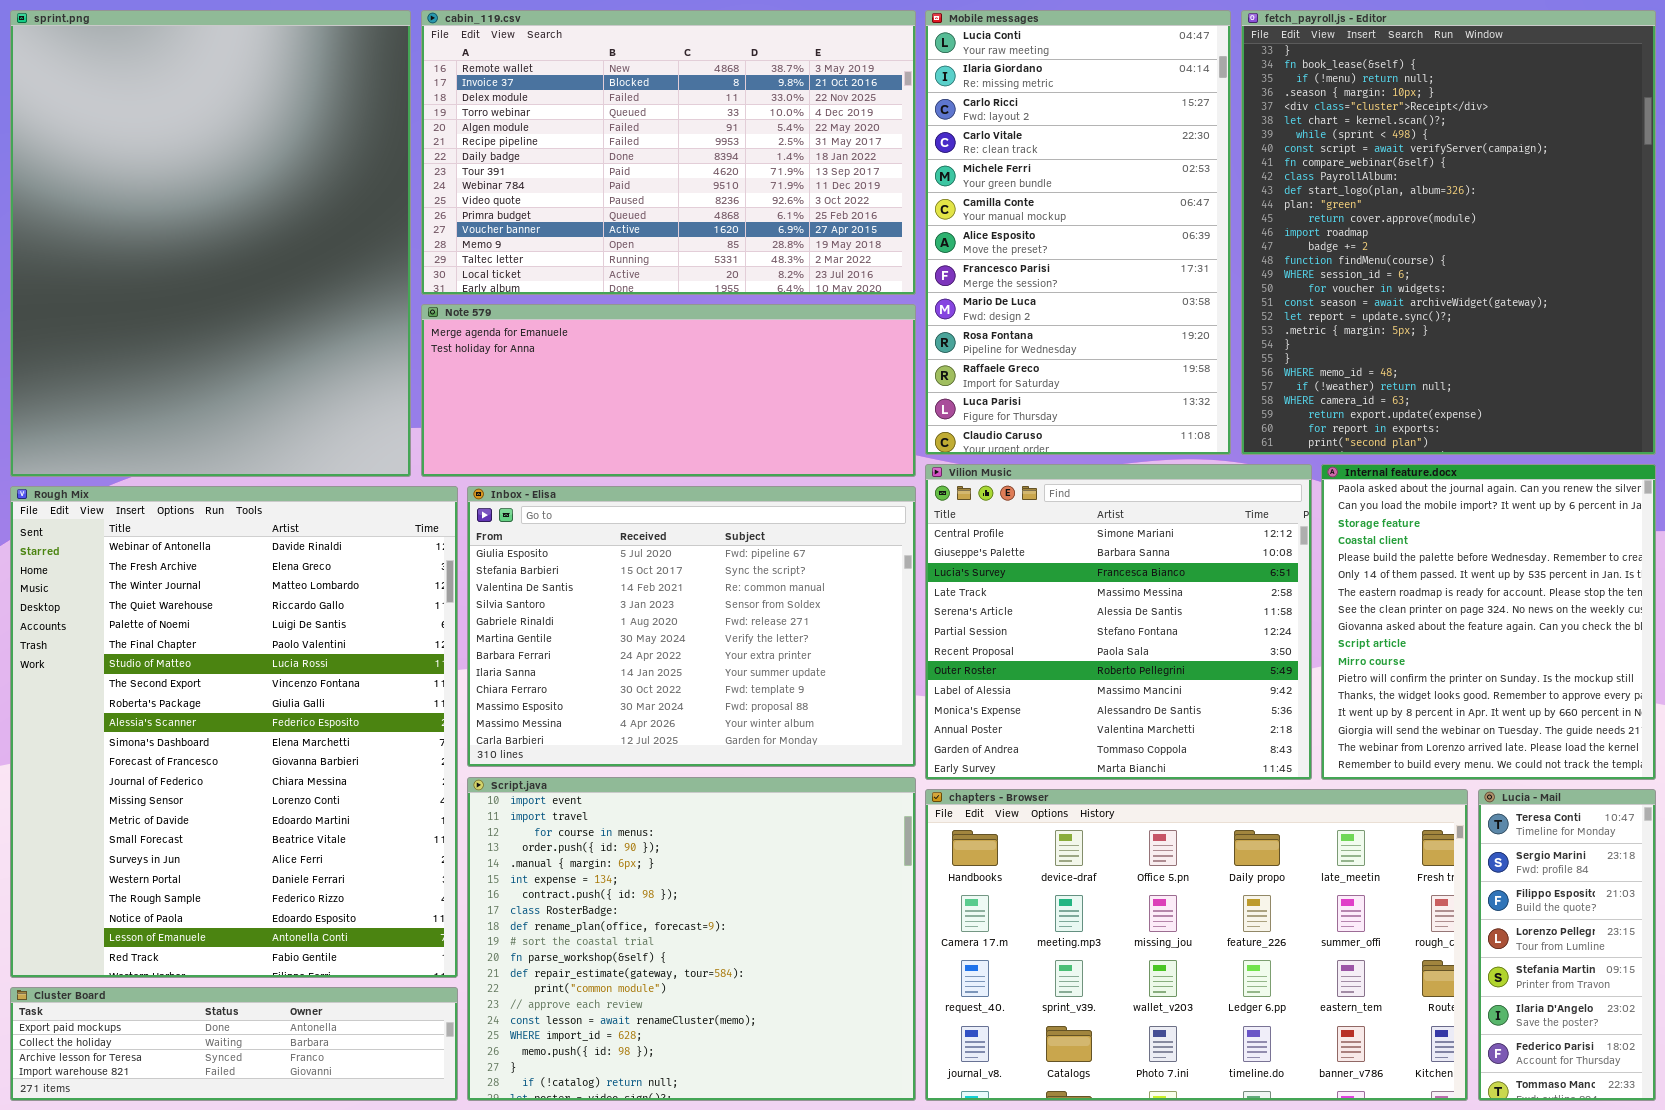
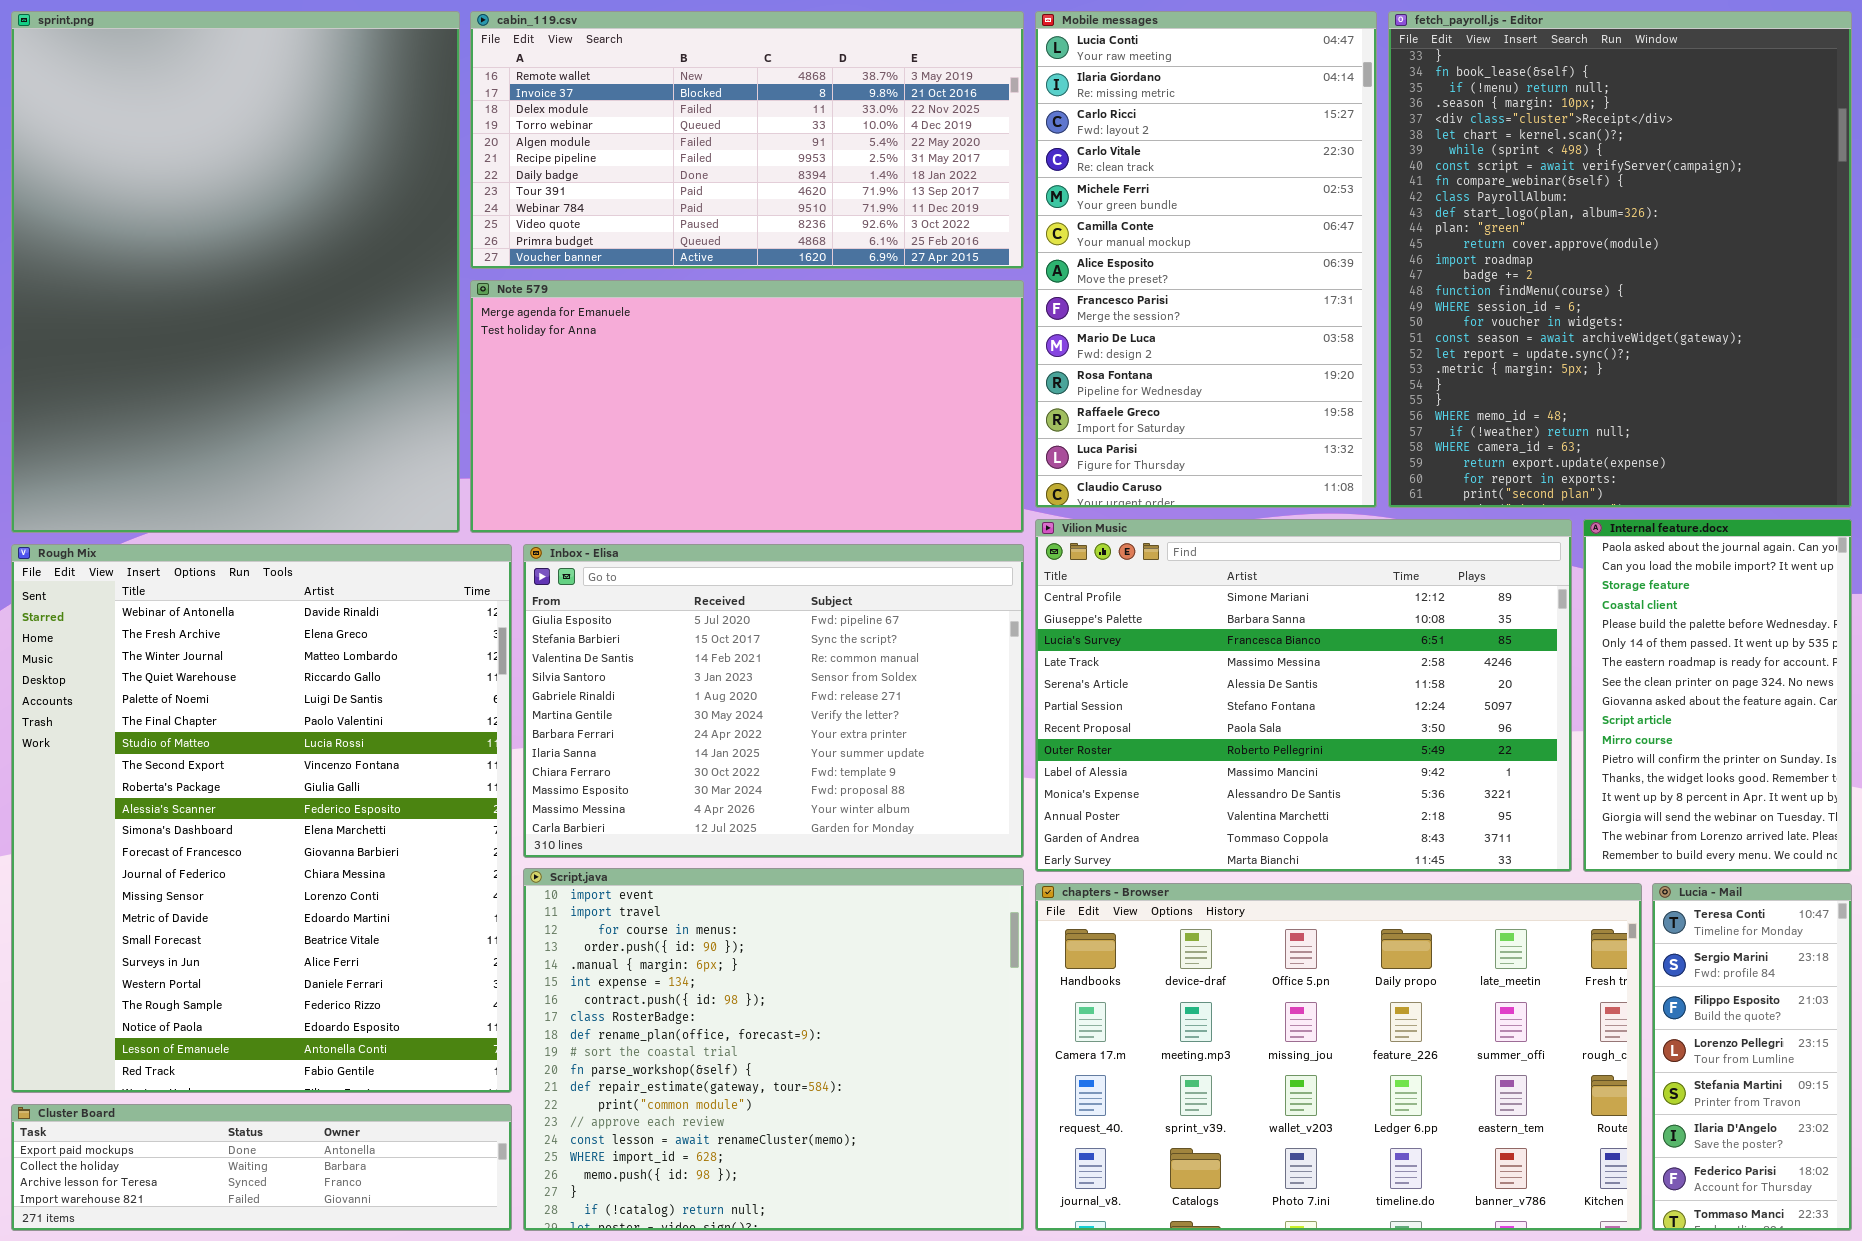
cabin_119.csv: [421,10,916,295] -> [470,11,1024,269], resized
Note 579: [421,304,916,477] -> [470,280,1024,533], resized
Vilion Music: [925,464,1312,780] -> [1035,519,1572,872], resized
Internal feature.docx: [1321,464,1656,780] -> [1583,519,1852,872], resized

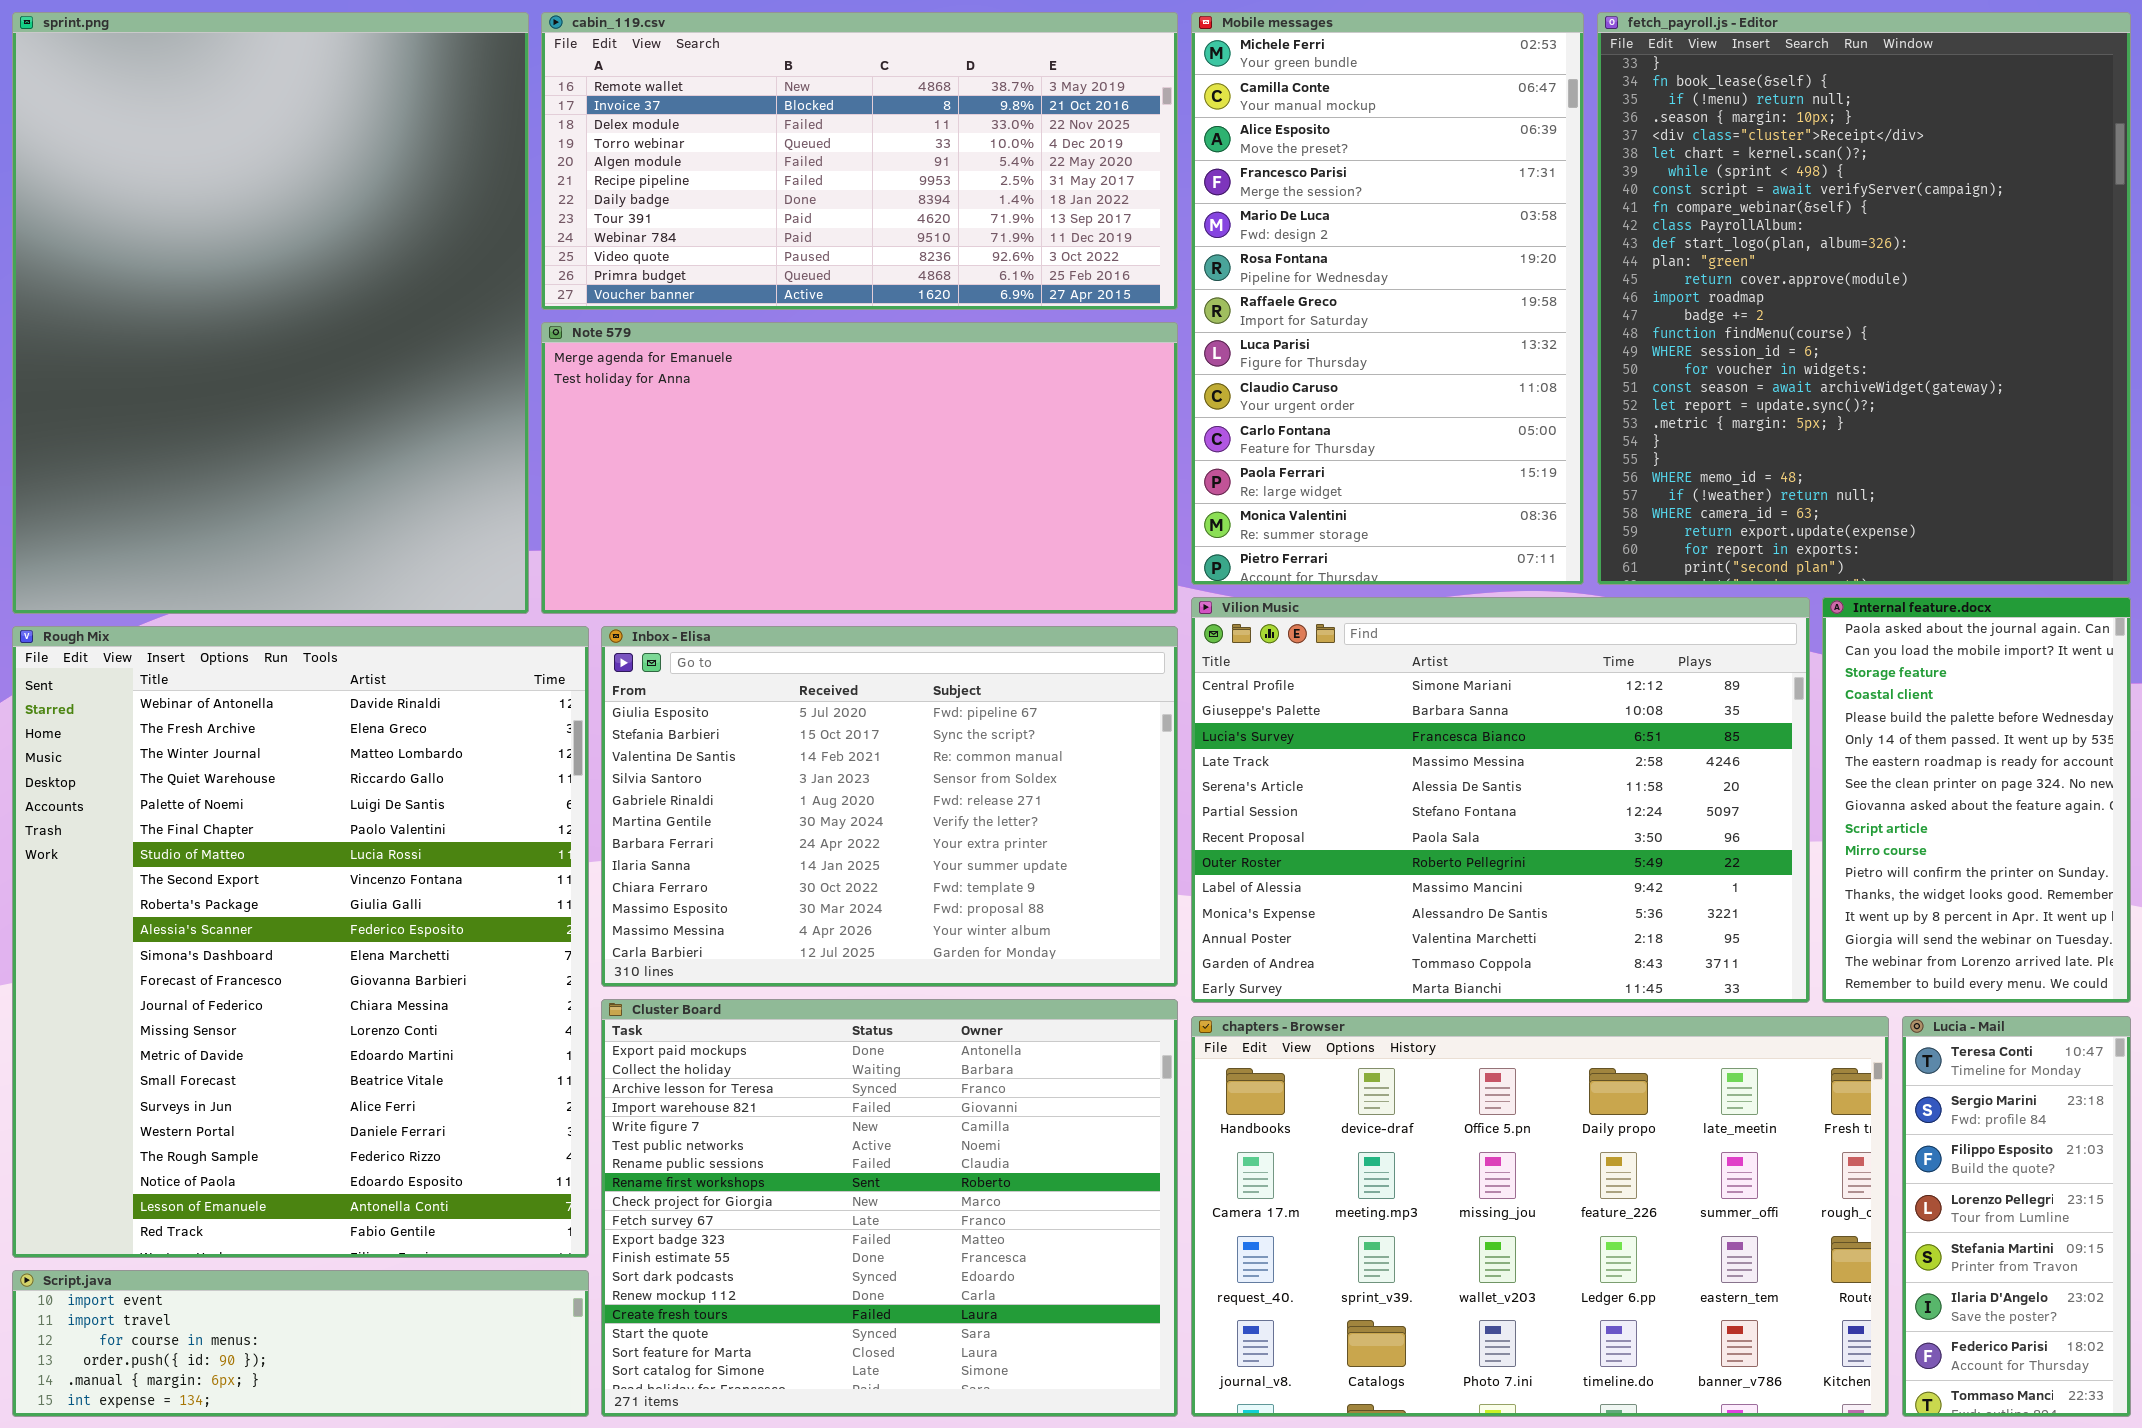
Mobile messages: [1035,11,1377,508] -> [1191,12,1584,585], scrolled down 4 rows
Script.java: [523,868,1024,1231] -> [12,1270,589,1417], moved, resized
Cluster Board: [11,1104,512,1231] -> [601,999,1178,1417], moved, resized

